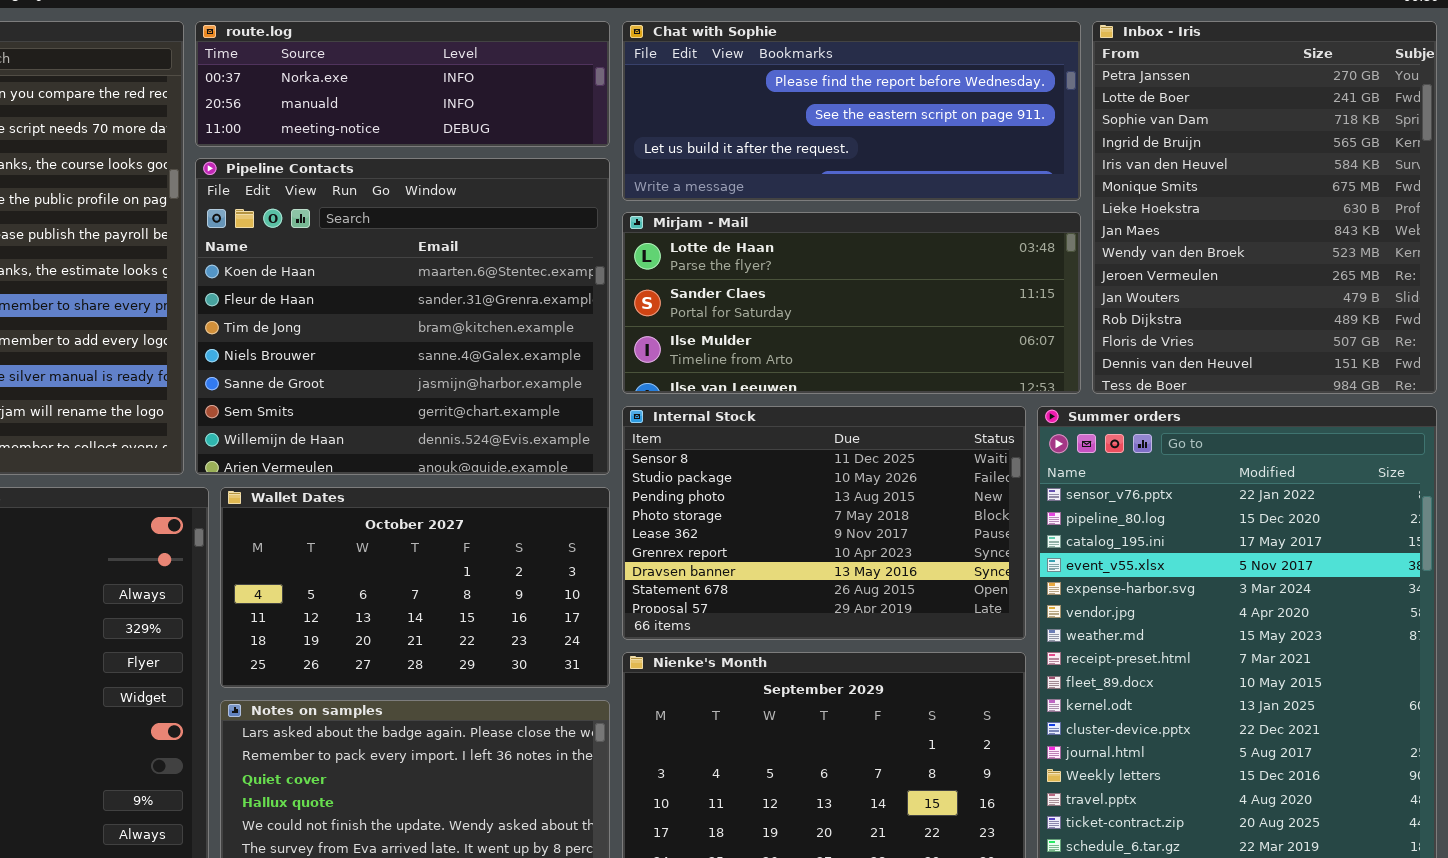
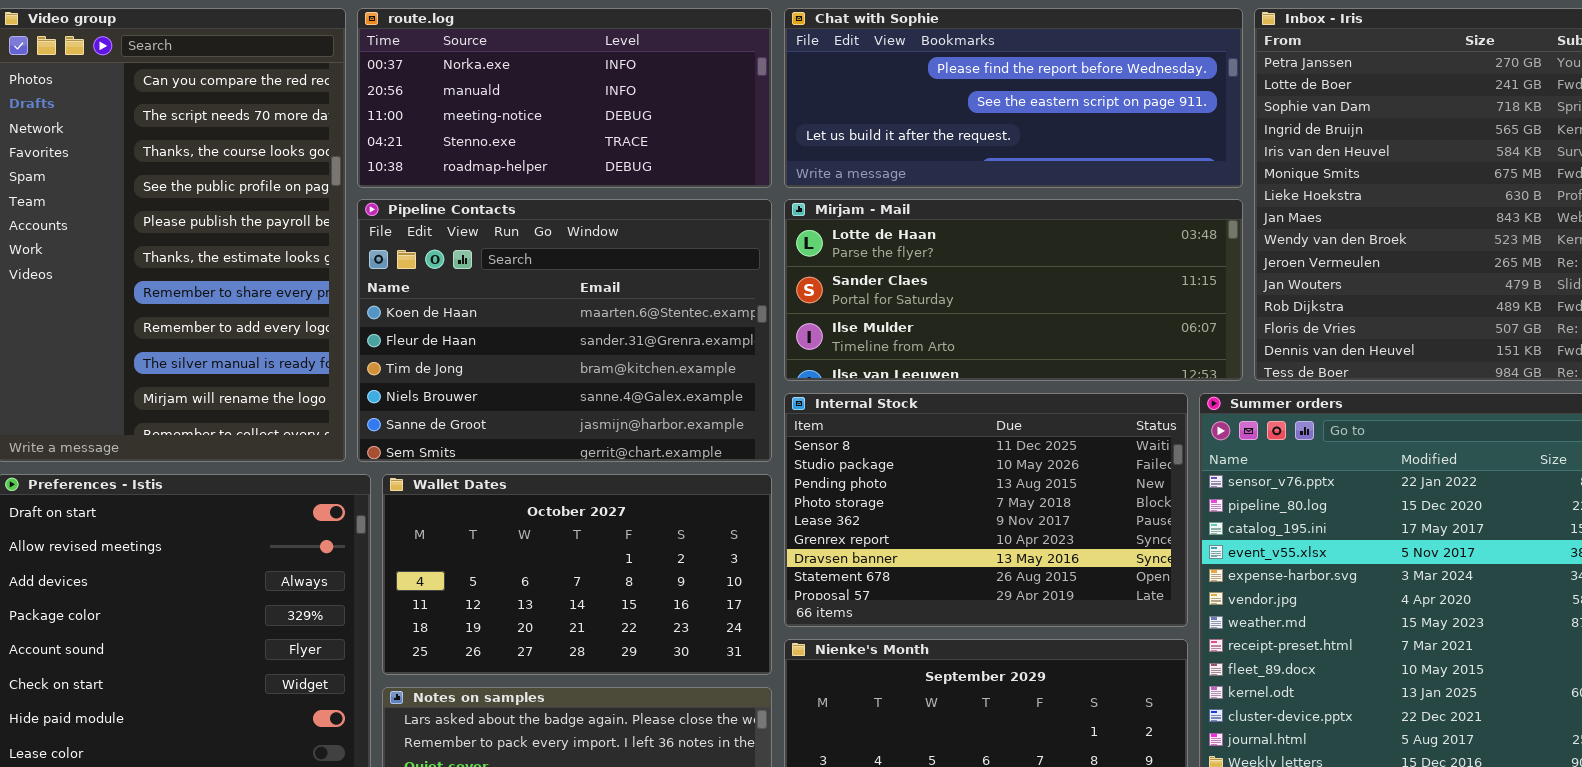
route.log: [195,21,610,147] -> [357,8,772,188], resized
Pipeline Contacts: [195,158,610,475] -> [357,199,772,462], resized

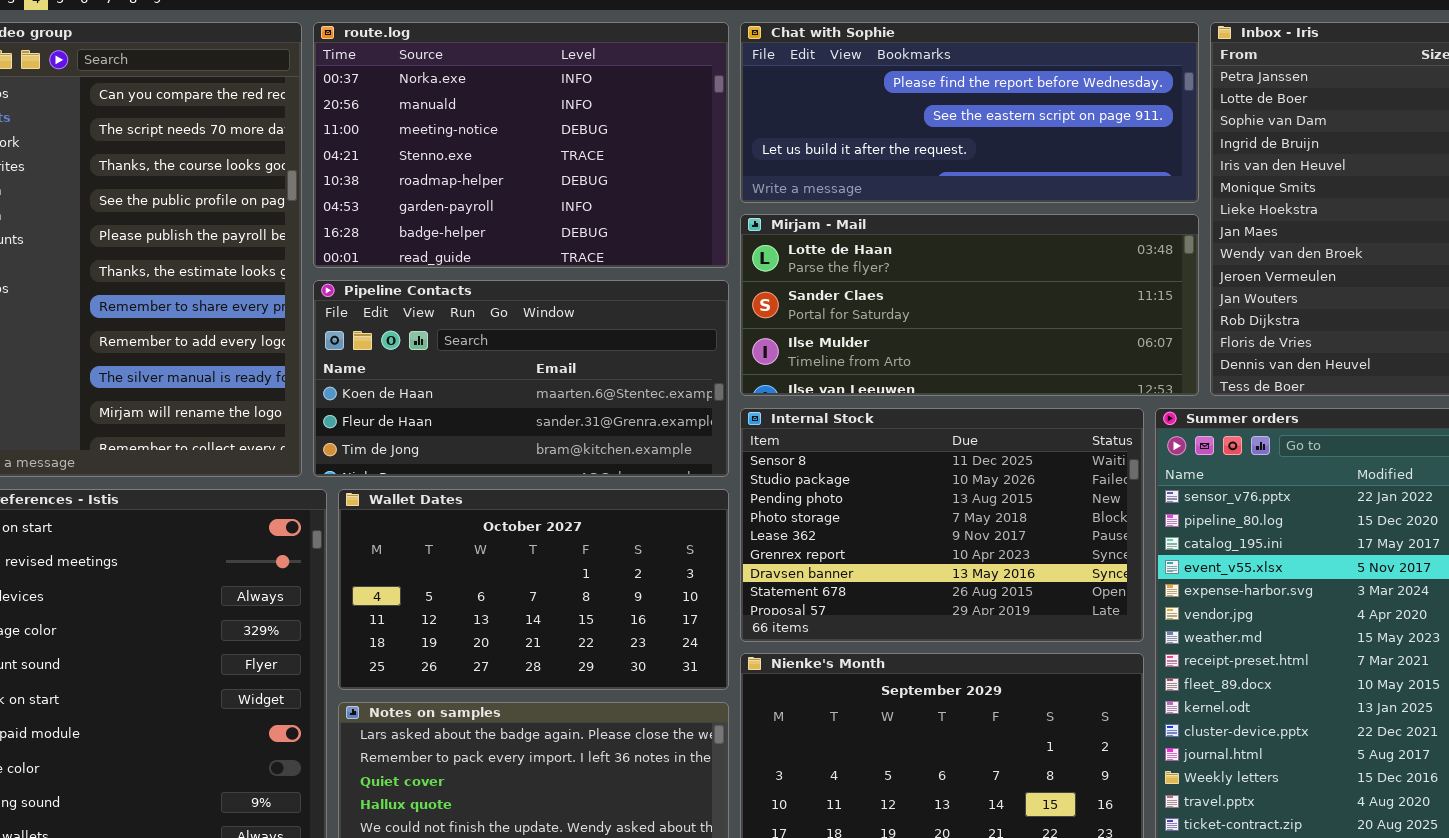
route.log: [357,8,772,188] -> [313,22,729,268], resized
Pipeline Contacts: [357,199,772,462] -> [313,280,729,477], resized

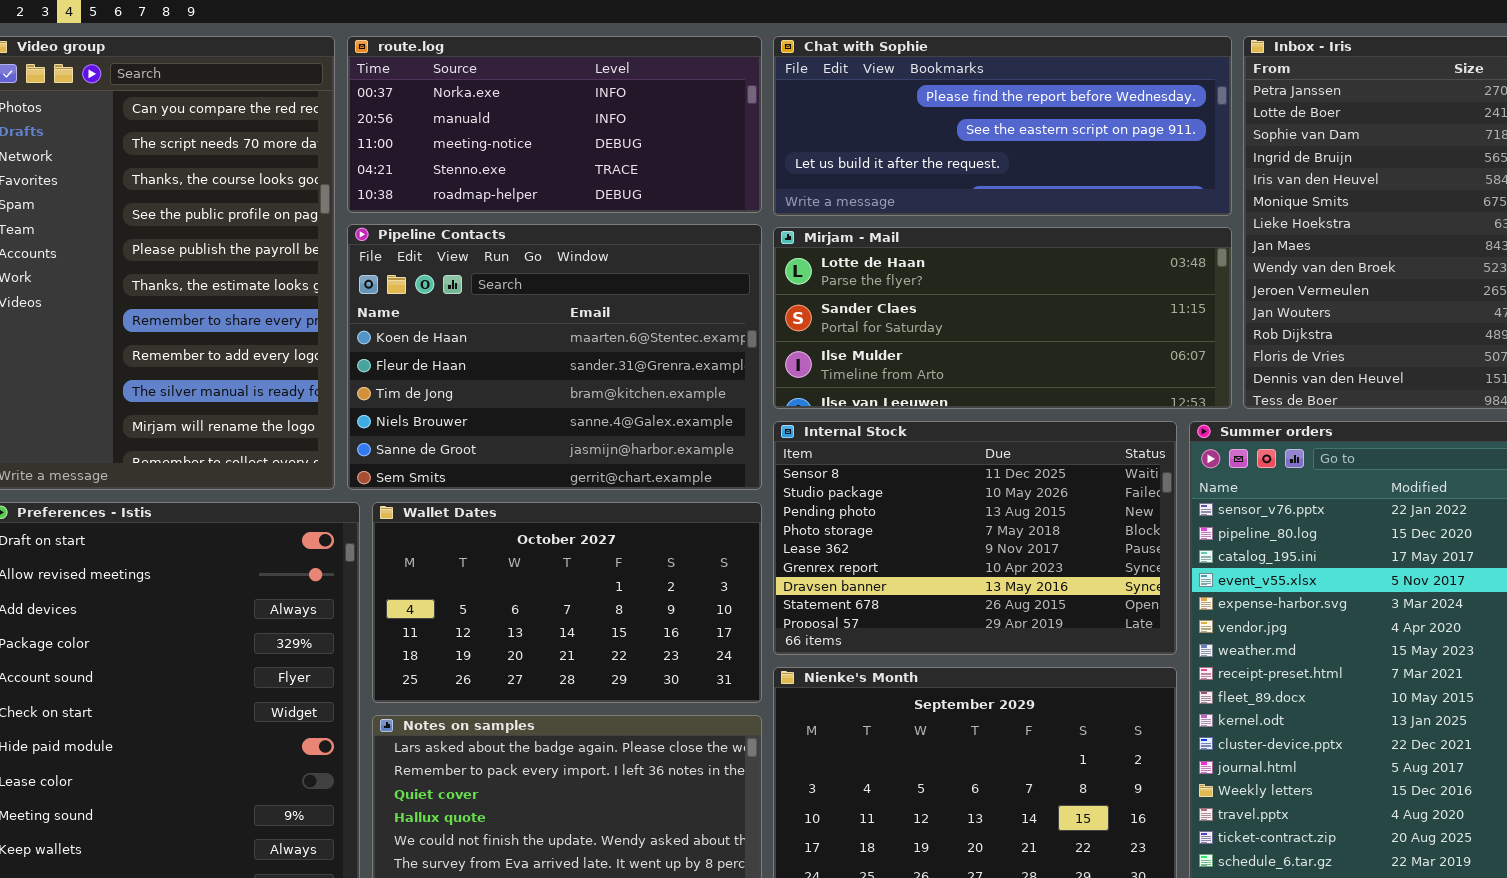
route.log: [313,22,729,268] -> [347,36,762,213], resized
Pipeline Contacts: [313,280,729,477] -> [347,224,762,490], resized

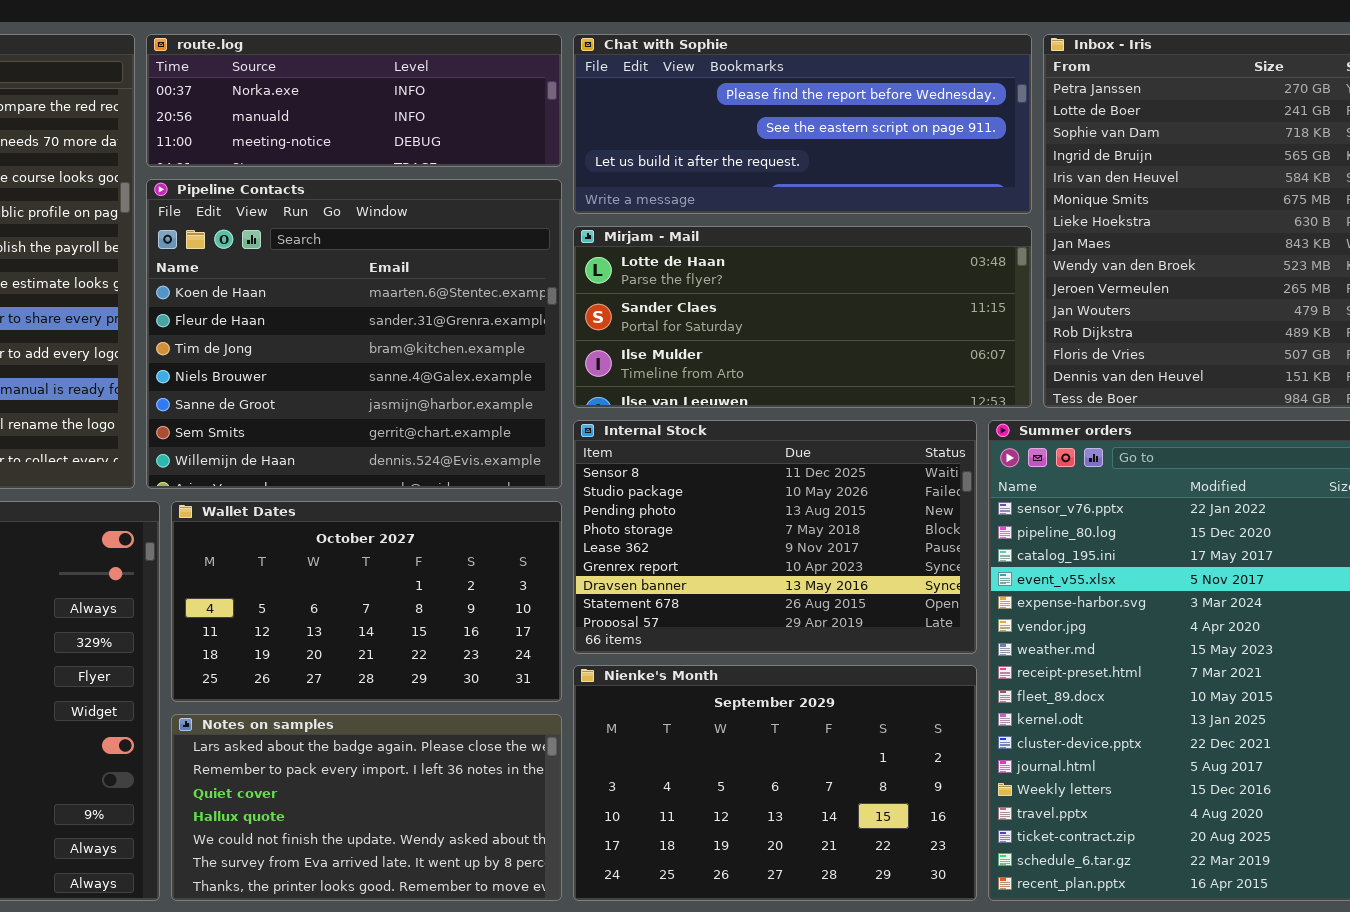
route.log: [347,36,762,213] -> [146,34,562,167], resized
Pipeline Contacts: [347,224,762,490] -> [146,179,562,489], resized

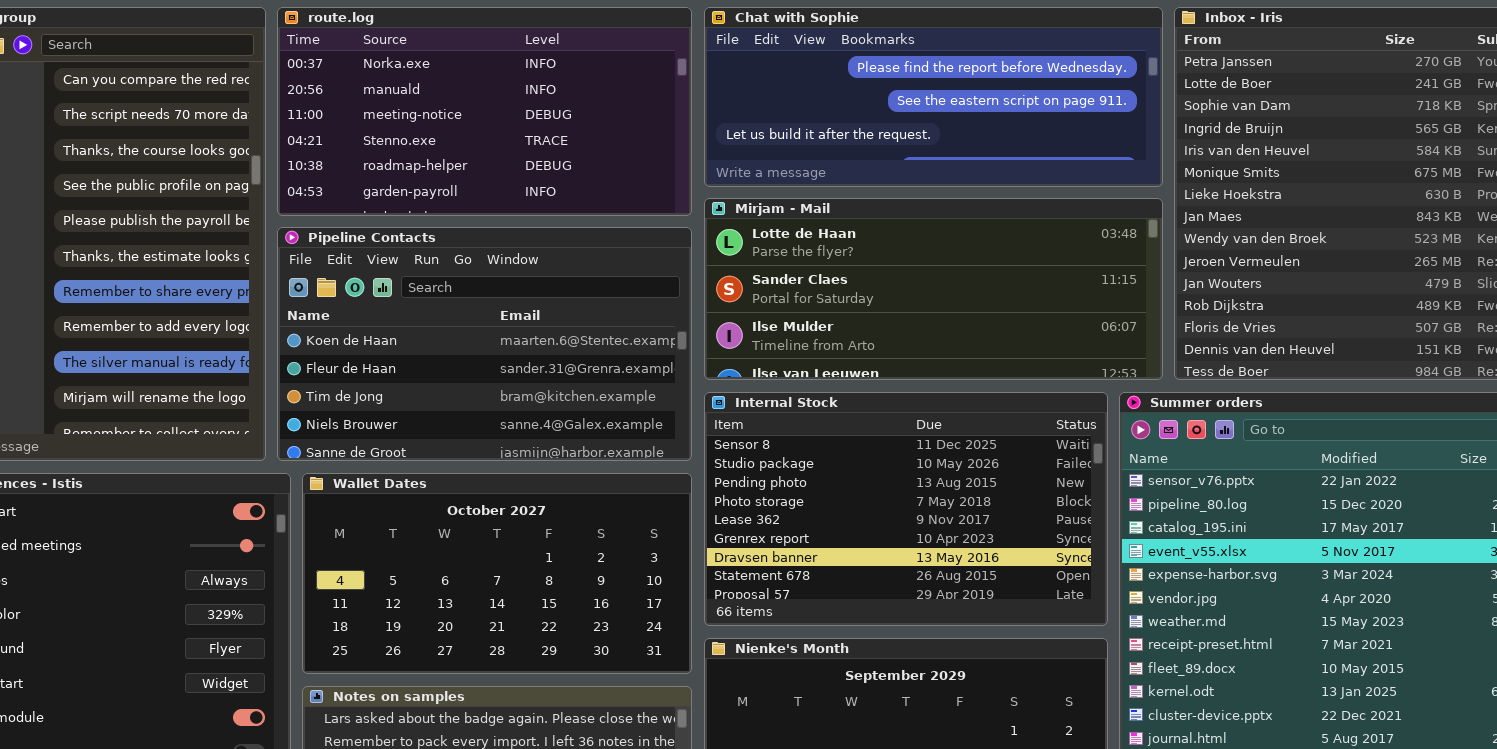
route.log: [146,34,562,167] -> [277,7,692,216], resized
Pipeline Contacts: [146,179,562,489] -> [277,227,692,461], resized

